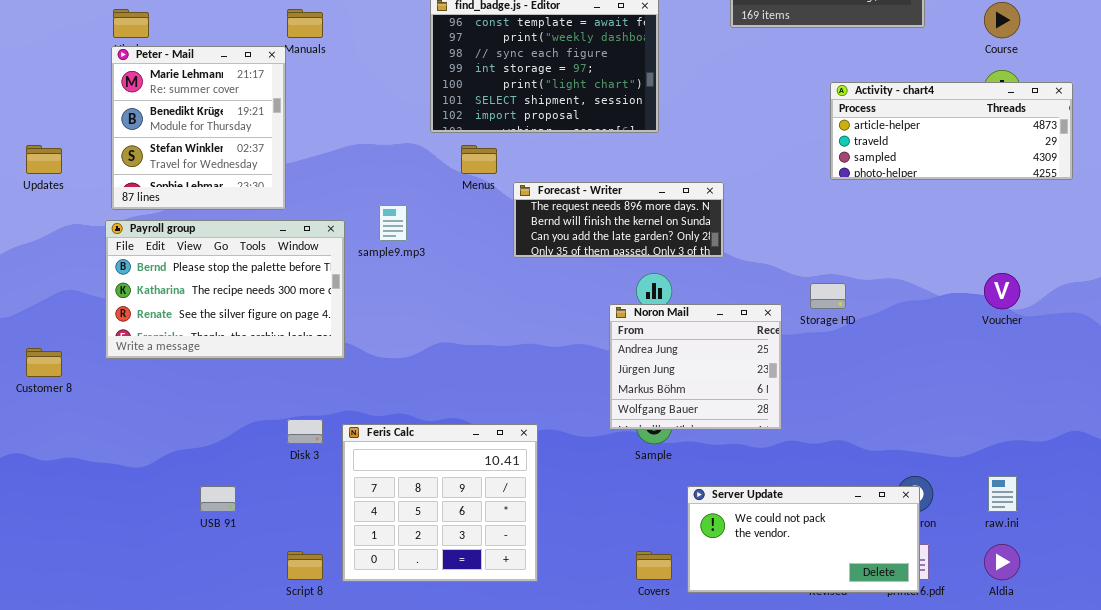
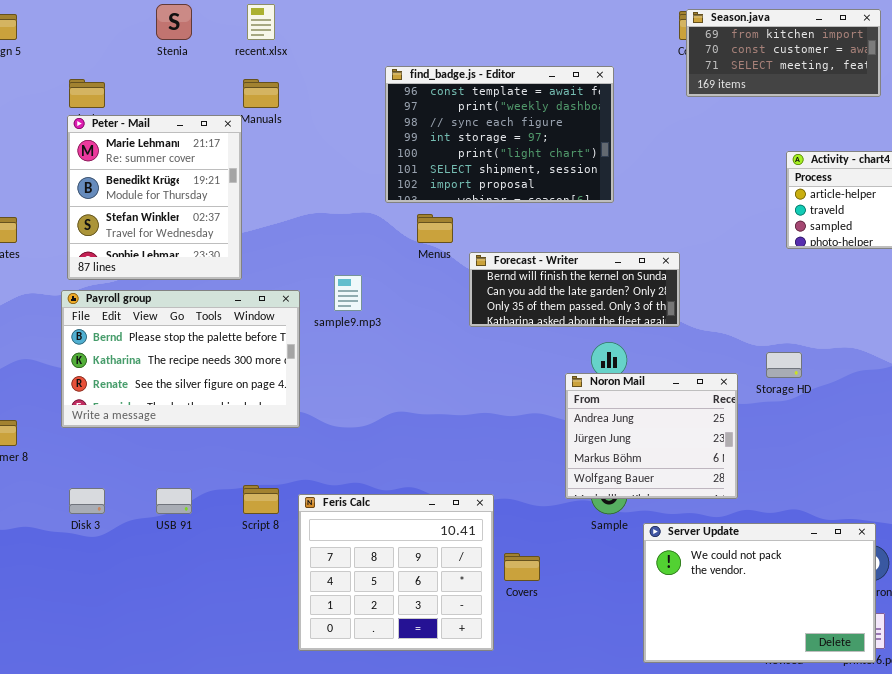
Forecast - Writer: [513,182,724,258] -> [469,252,680,327], scrolled down 1 row
Disk 3: [287,419,323,444] -> [69,488,105,514], moved
USB 91: [200,486,236,512] -> [156,488,192,514], moved
Server Update: [687,486,920,593] -> [643,523,876,663], resized
Script 8: [287,551,323,580] -> [243,485,279,514], moved
Covers: [636,551,672,580] -> [504,553,540,581], moved

